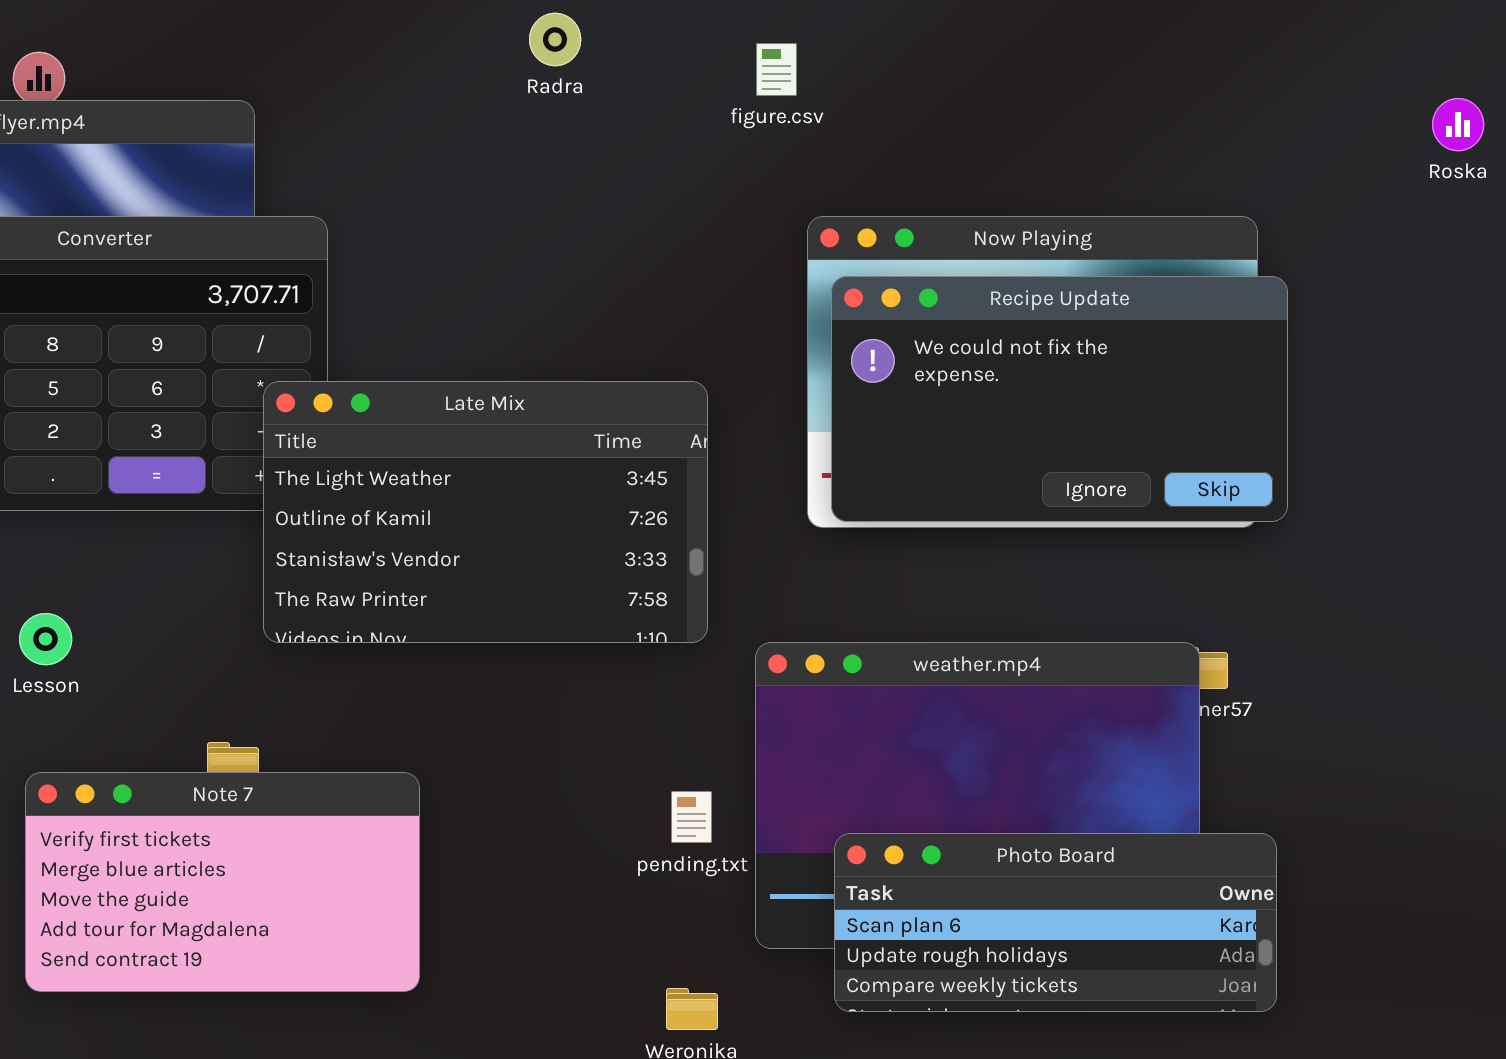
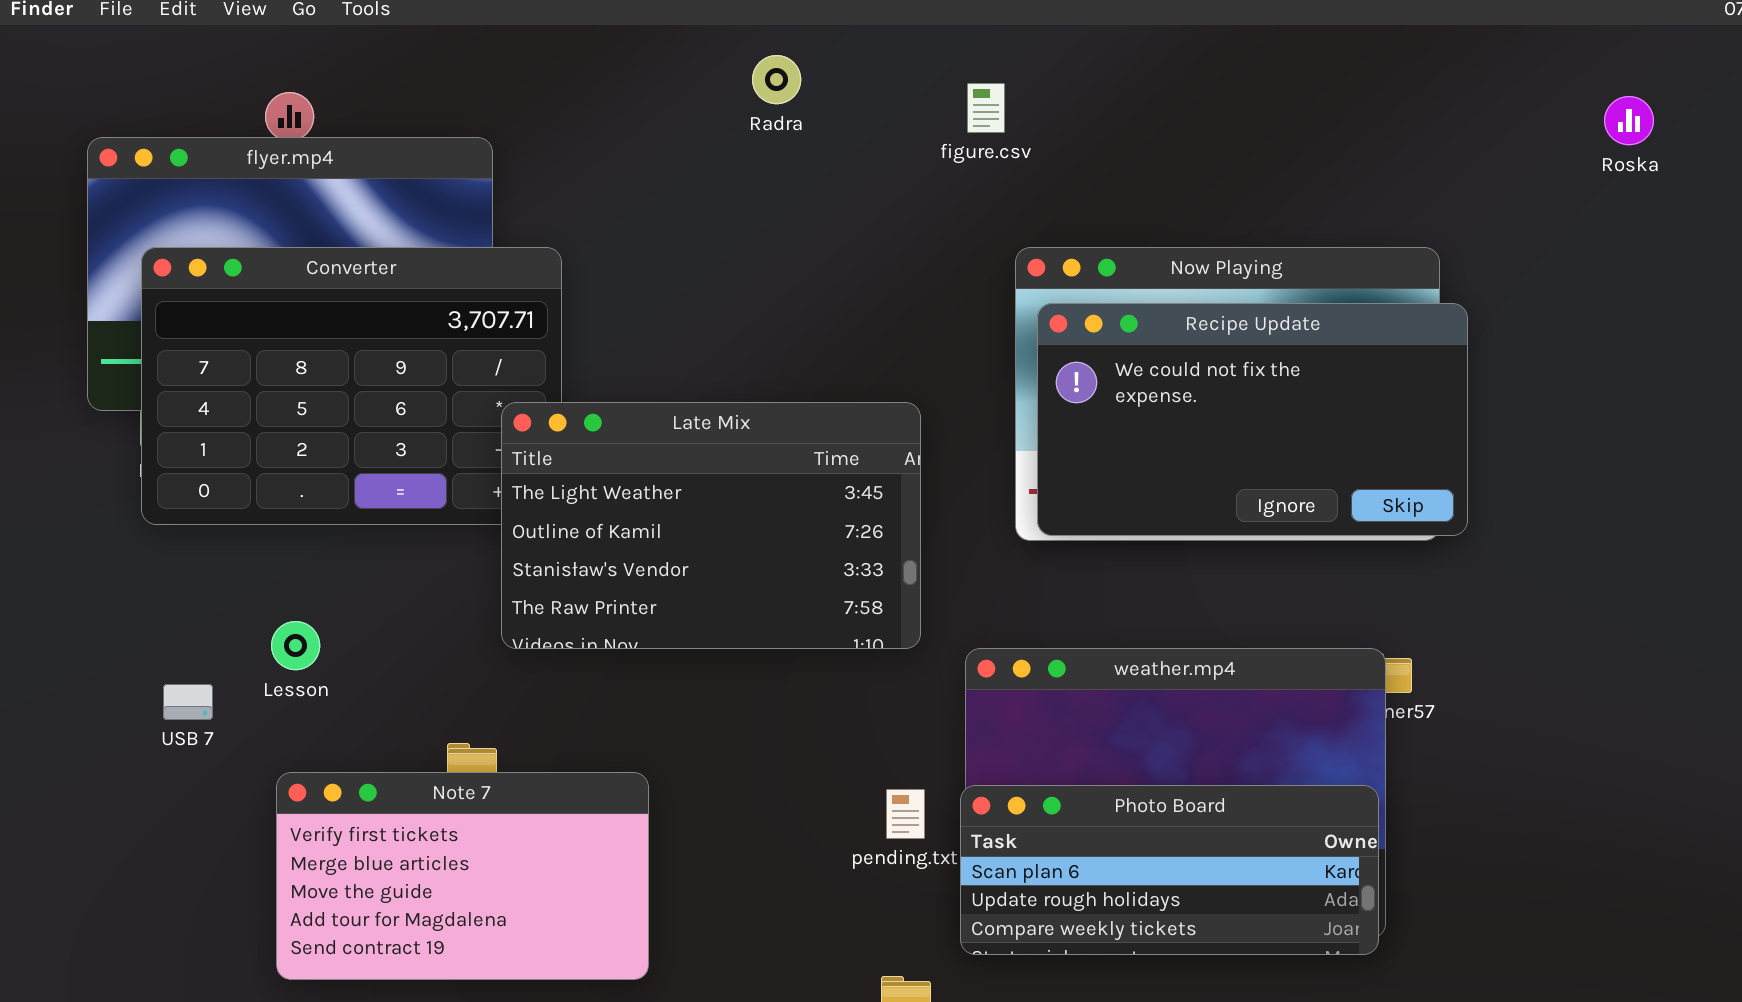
Roska: [1432,98,1484,151] -> [1604,96,1654,145], moved
Photo Board: [834,833,1277,1012] -> [960,785,1379,955], moved

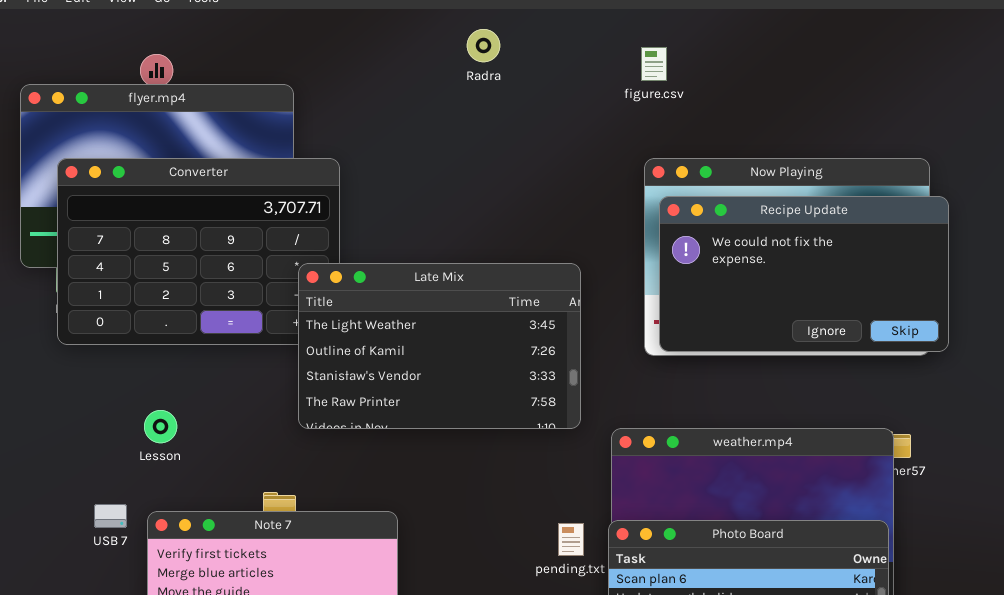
figure.csv: [967,83,1005,133] -> [641,47,667,81], moved
USB 7: [163,684,213,720] -> [94,504,127,528], moved

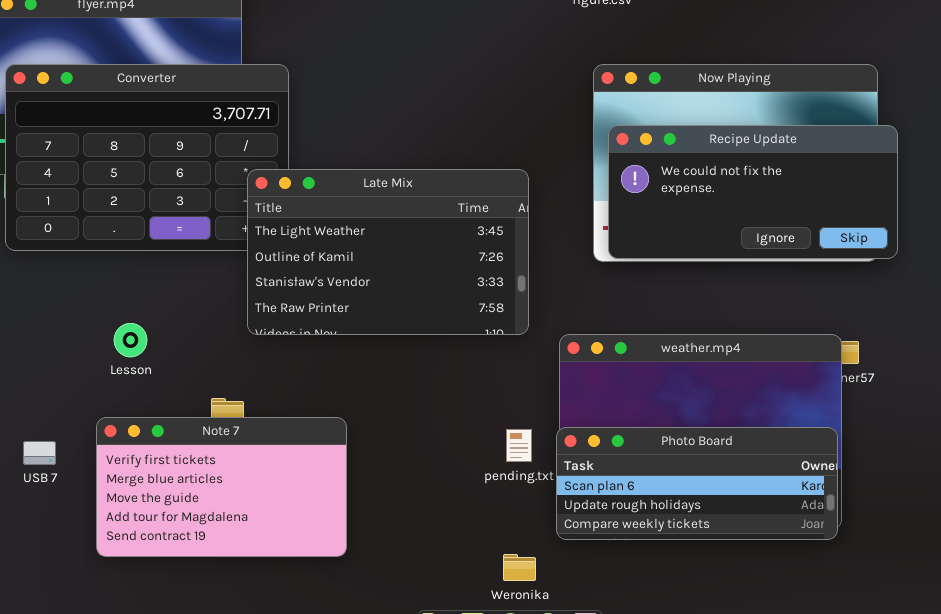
Recipe Update: [659,196,949,352] -> [608,125,898,259], resized
Lesson: [144,410,177,443] -> [114,323,147,357], moved
USB 7: [94,504,127,528] -> [23,441,56,465], moved

